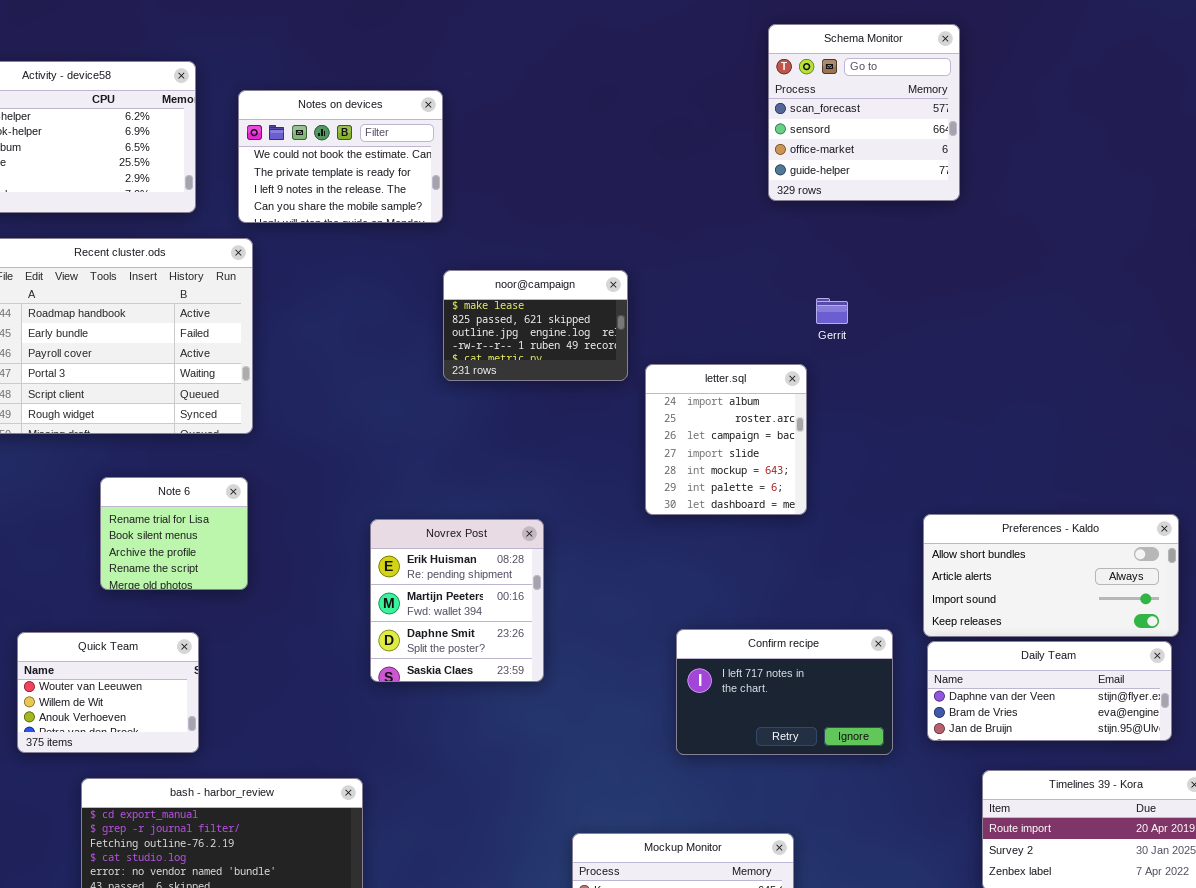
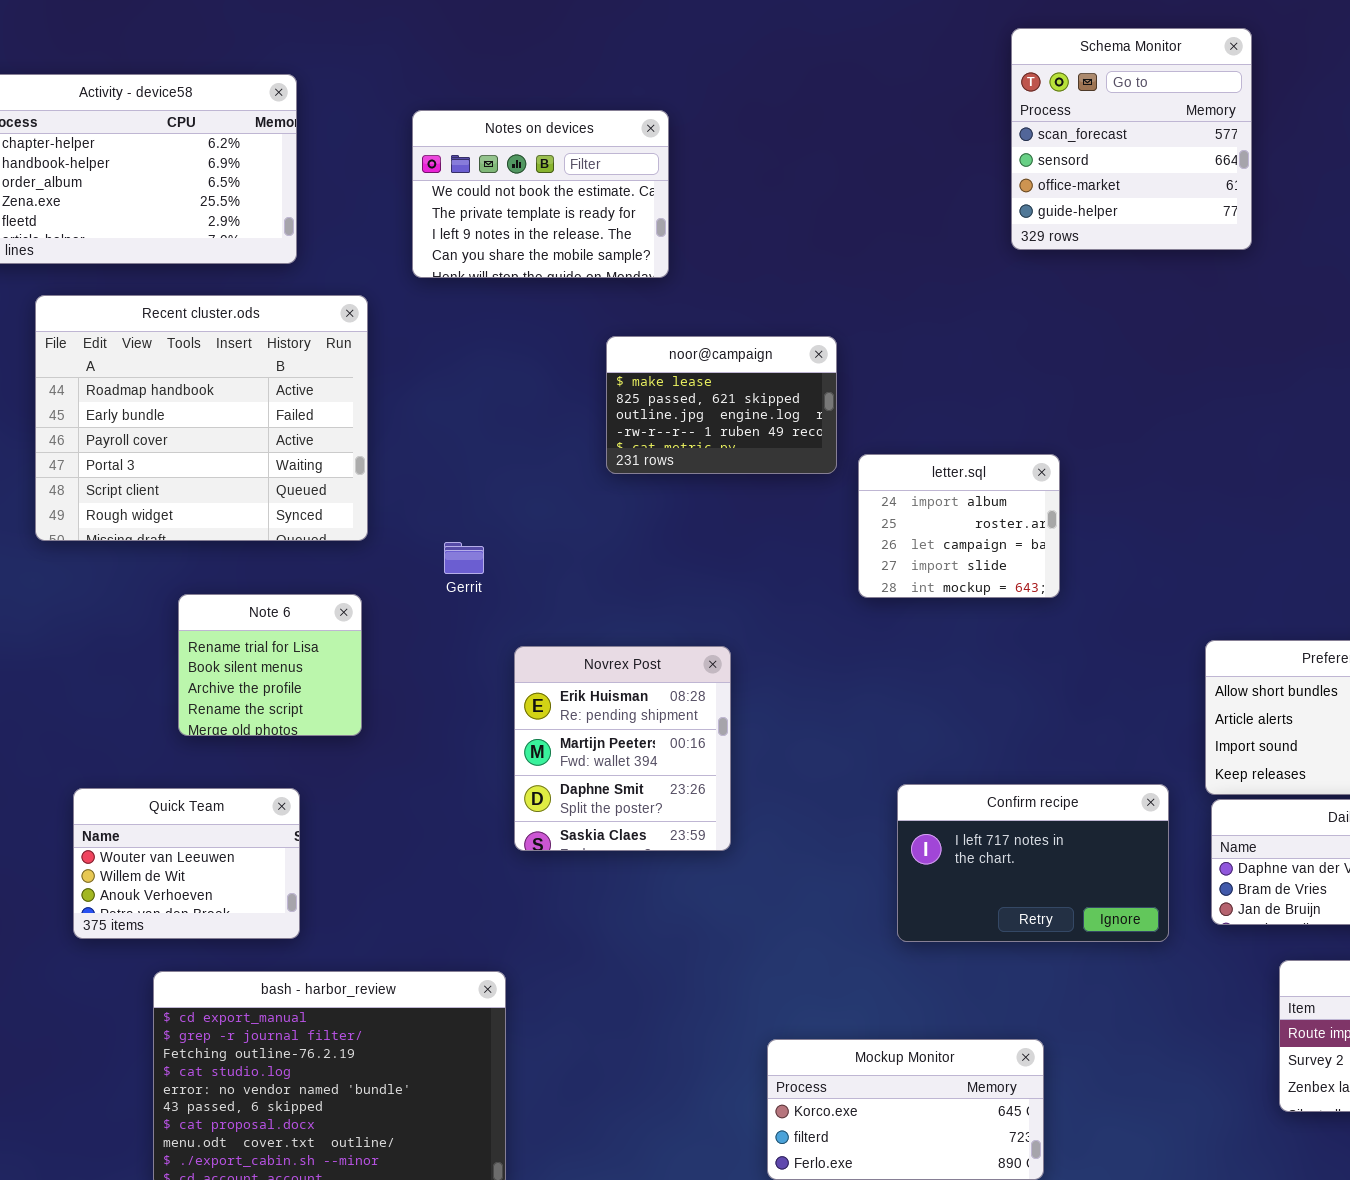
Notes on devices: [238,90,443,223] -> [412,110,669,278], moved
Gerrit: [816,298,848,324] -> [444,542,484,574], moved
letter.sql: [645,364,807,515] -> [858,454,1060,598], resized

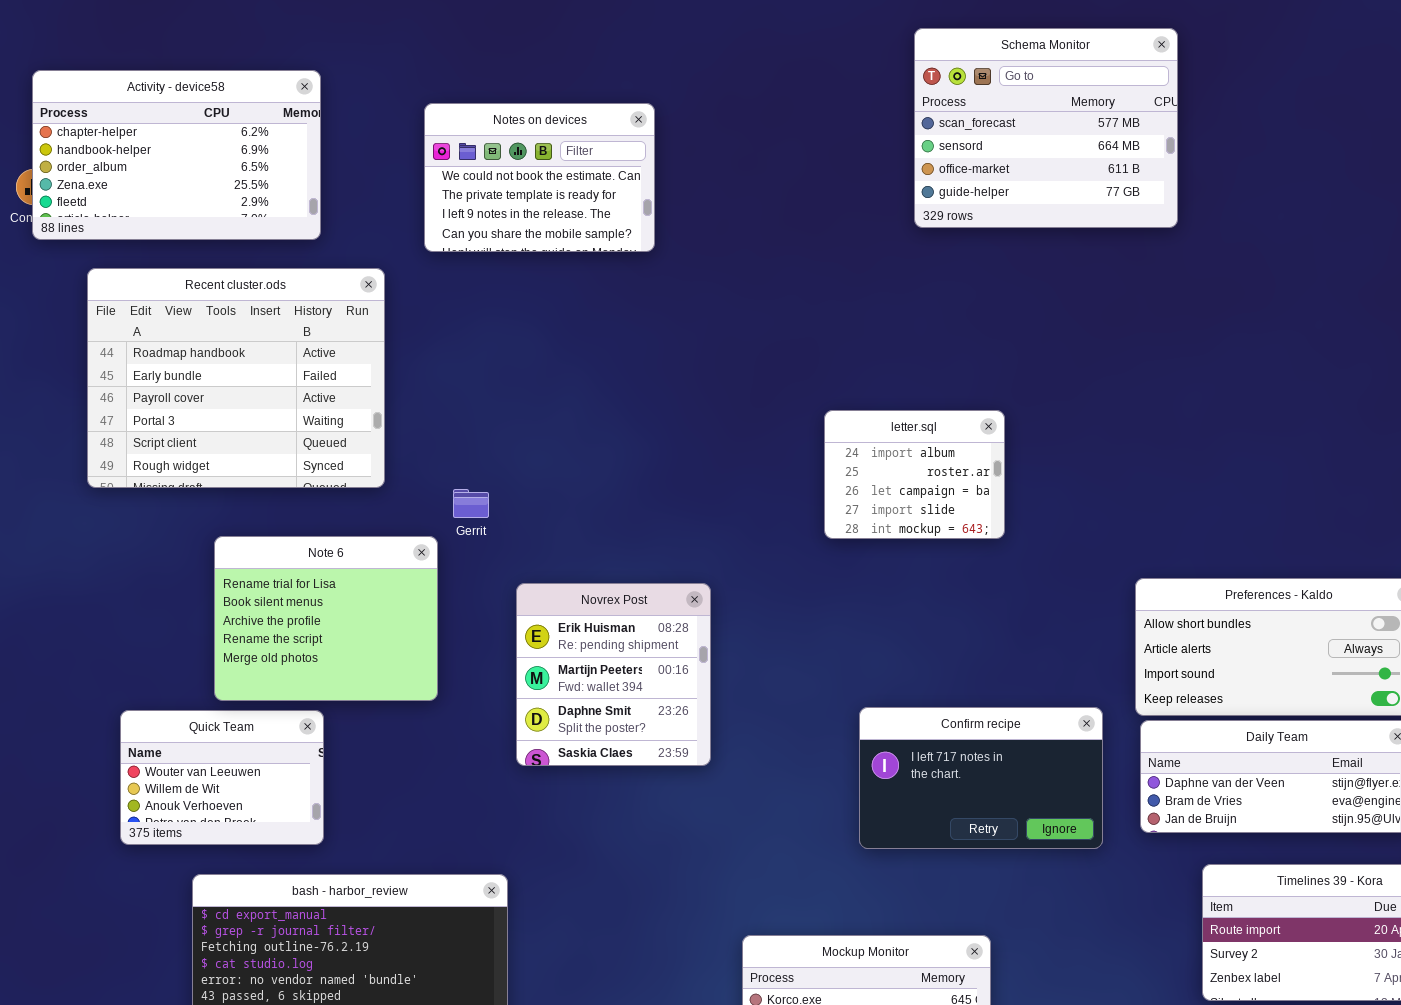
Schema Monitor: [1011,28,1252,250] -> [914,28,1178,228], resized
noor@campaign: [606,336,837,474] -> none, closed
Note 6: [178,594,362,736] -> [214,536,438,701], resized

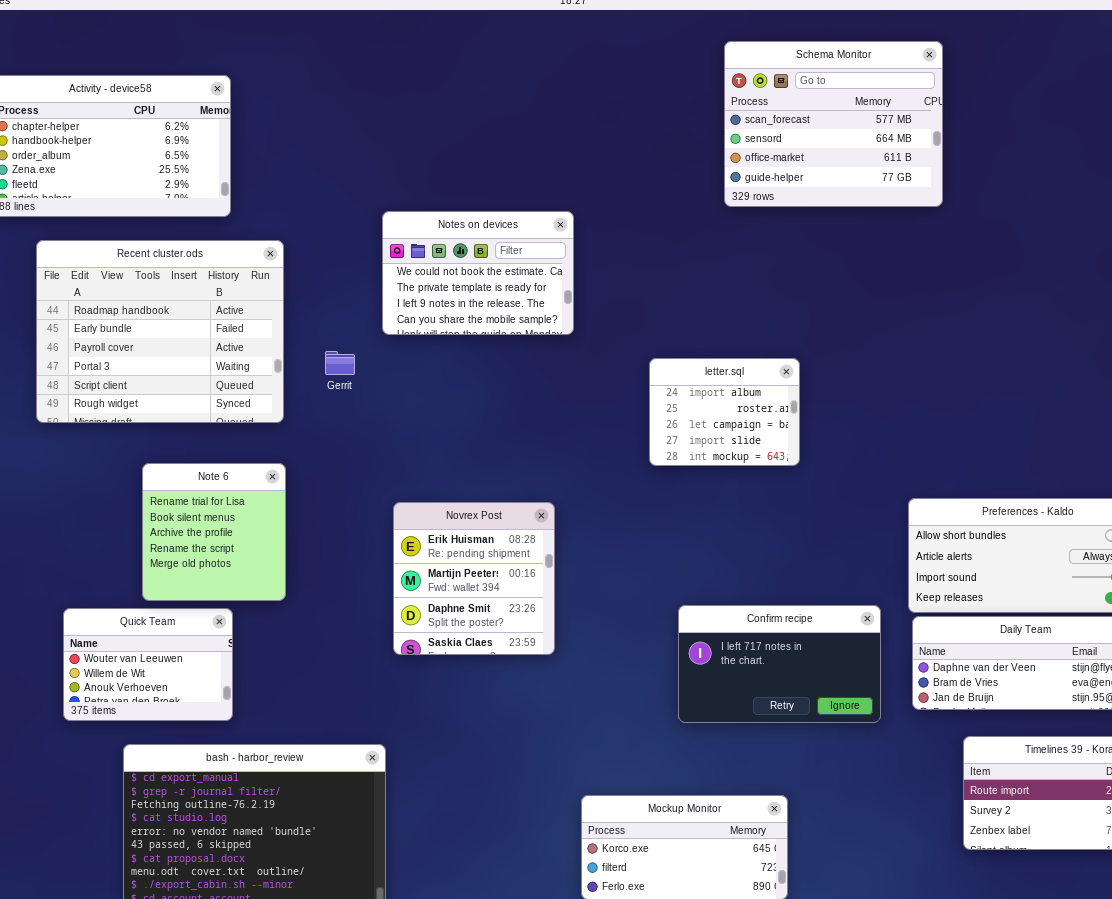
Notes on devices: [424,103,655,252] -> [382,211,574,335], moved
Gerrit: [453,489,489,518] -> [325,351,355,375], moved
Note 6: [214,536,438,701] -> [142,463,286,601], resized

